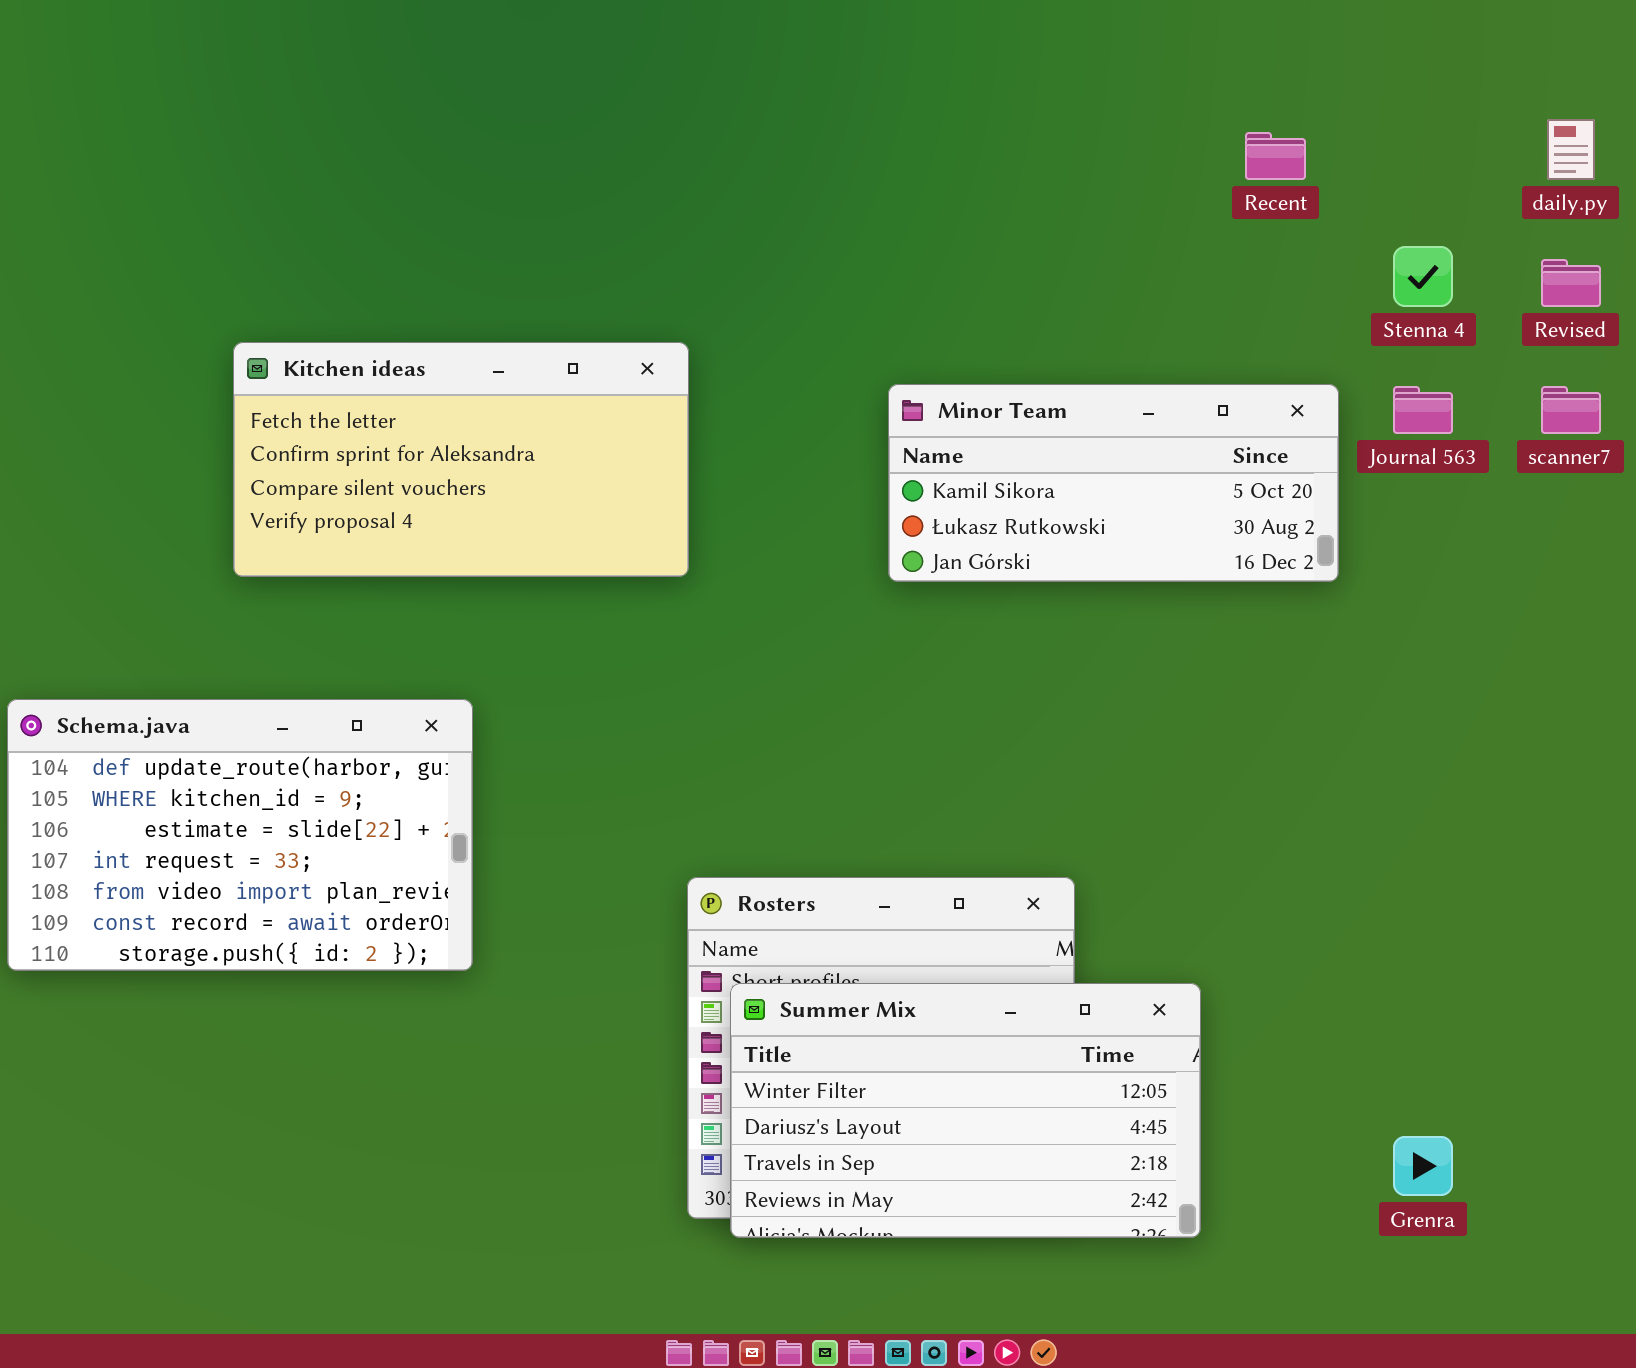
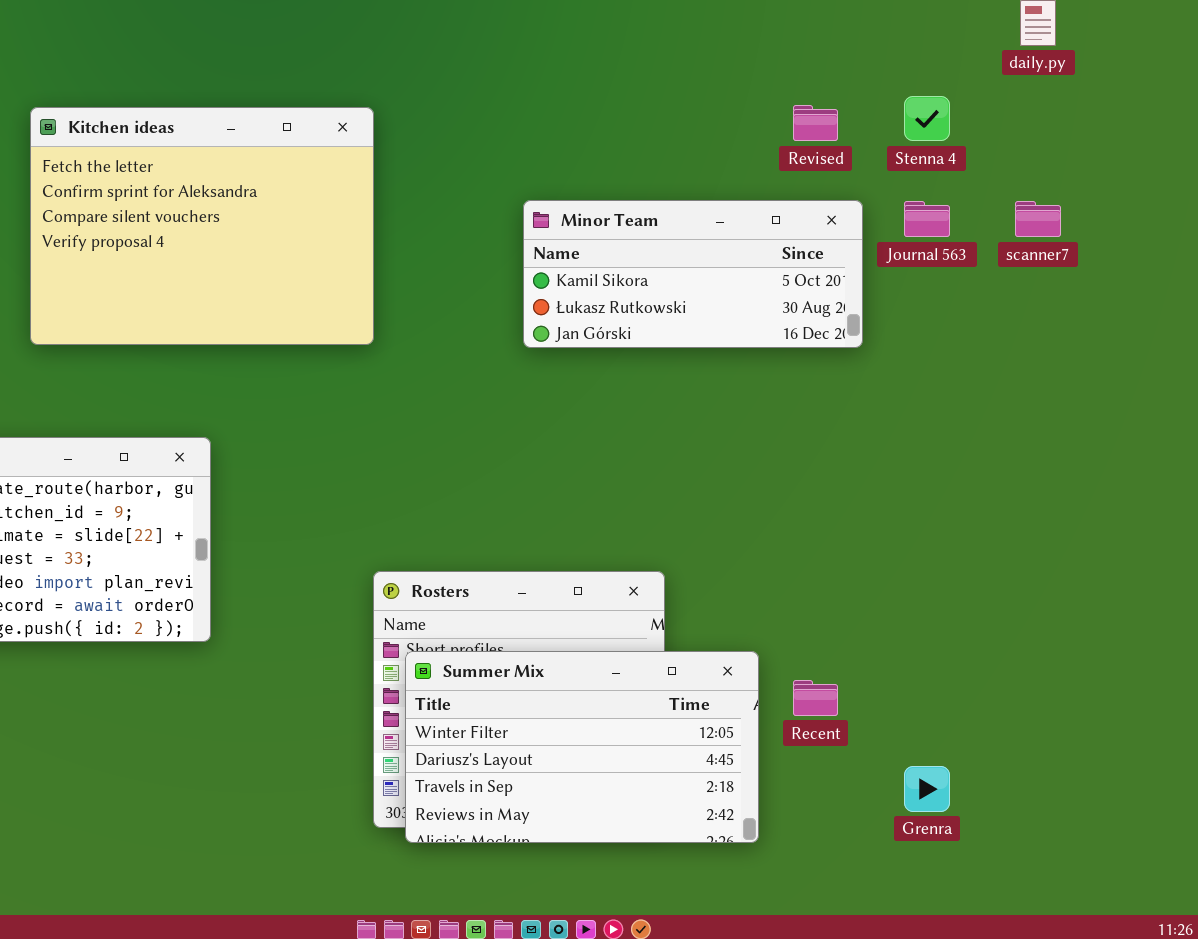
Recent: [1245,132,1306,180] -> [793,680,838,716], moved
Revised: [1541,259,1601,307] -> [793,105,838,141], moved
Kitchen ideas: [233,342,689,577] -> [30,107,374,345], resized

